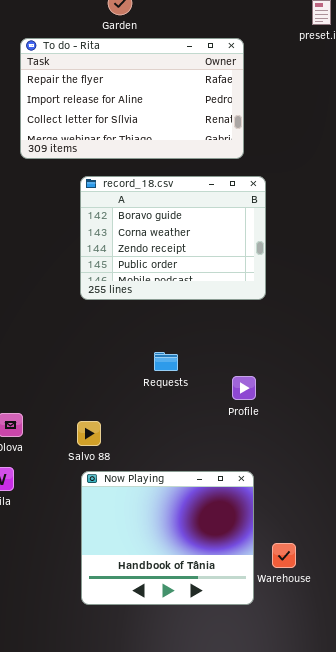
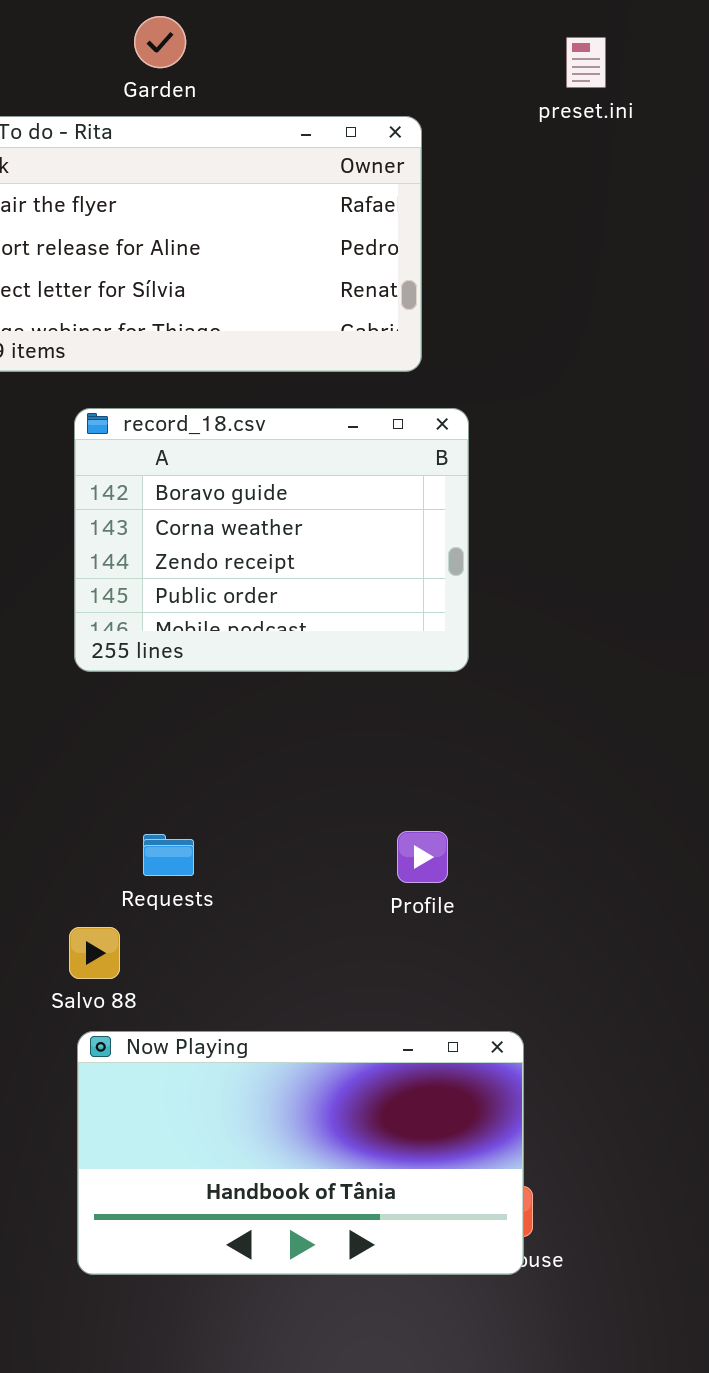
Requests: [154,352,178,371] -> [143,834,194,876], moved
Now Playing: [81,471,254,605] -> [77,1031,524,1275], resized

